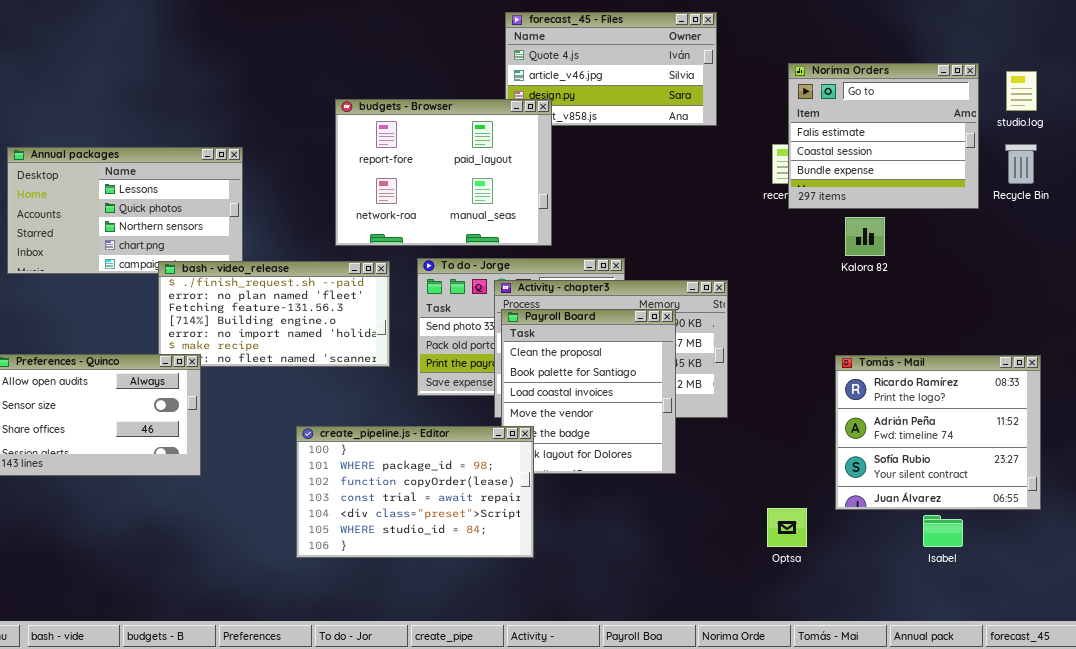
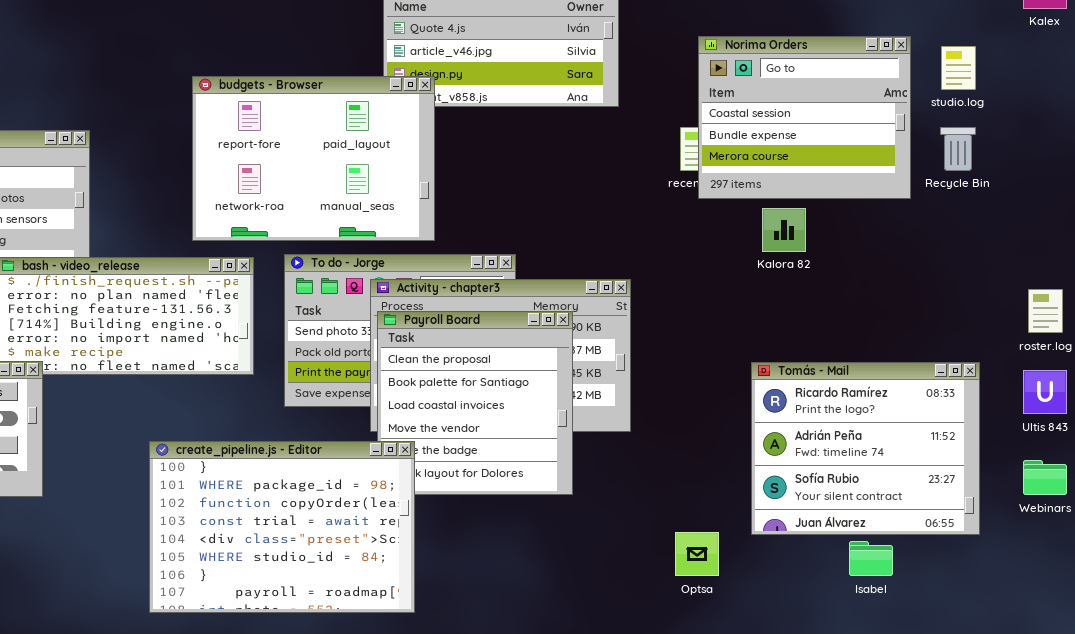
Norima Orders: [788,63,979,209] -> [698,36,911,199], scrolled down 1 row
create_pipeline.js - Editor: [296,426,534,558] -> [149,441,415,613], resized

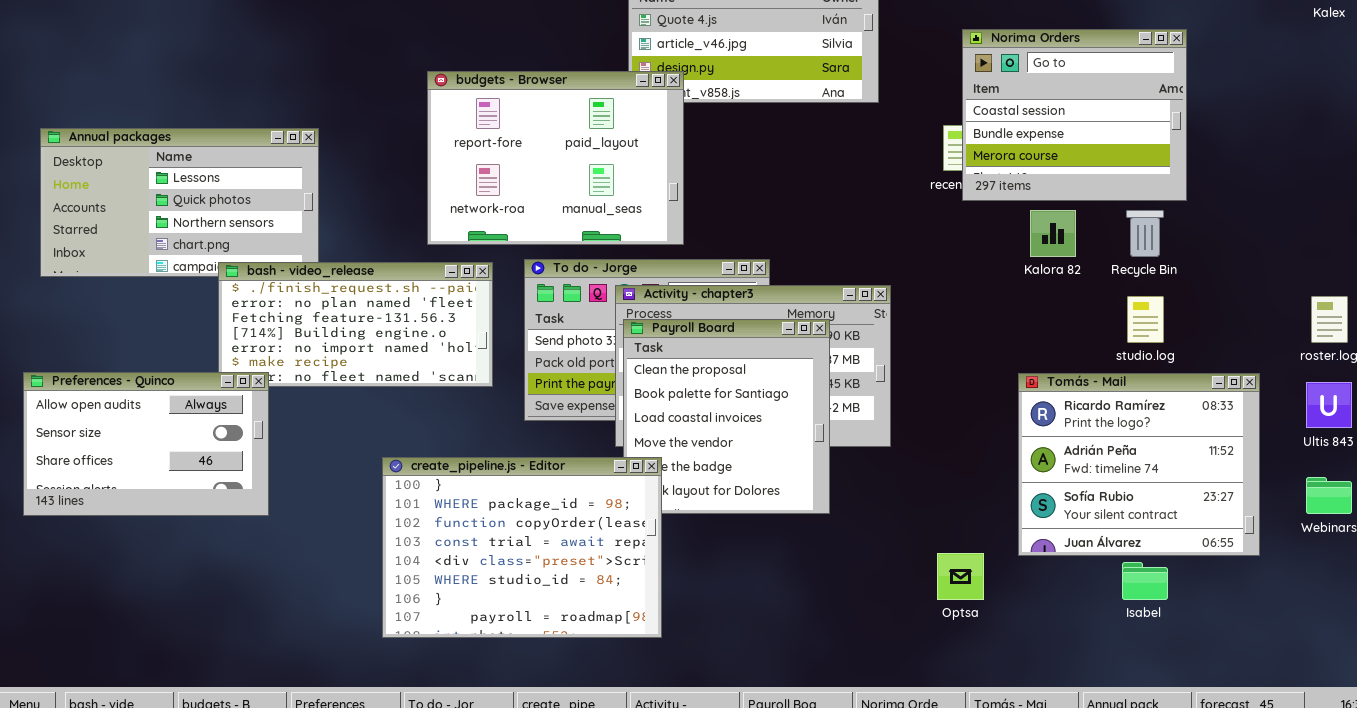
studio.log: [941,46,976,90] -> [1127,296,1164,343], moved
Recycle Bin: [940,127,976,171] -> [1126,210,1164,257], moved

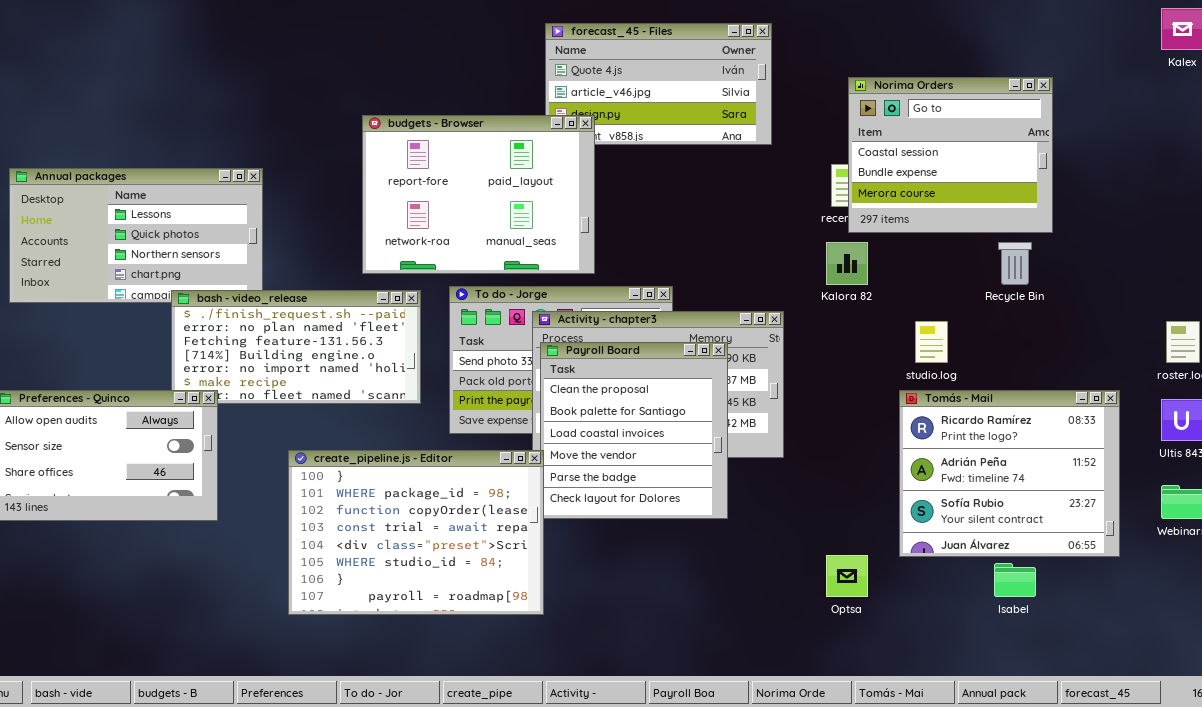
Kalora 82: [1030,210,1076,257] -> [826,242,868,285], moved
studio.log: [1127,296,1164,343] -> [915,321,948,363], moved
create_pipeline.js - Editor: [382,457,662,638] -> [288,450,544,615], moved

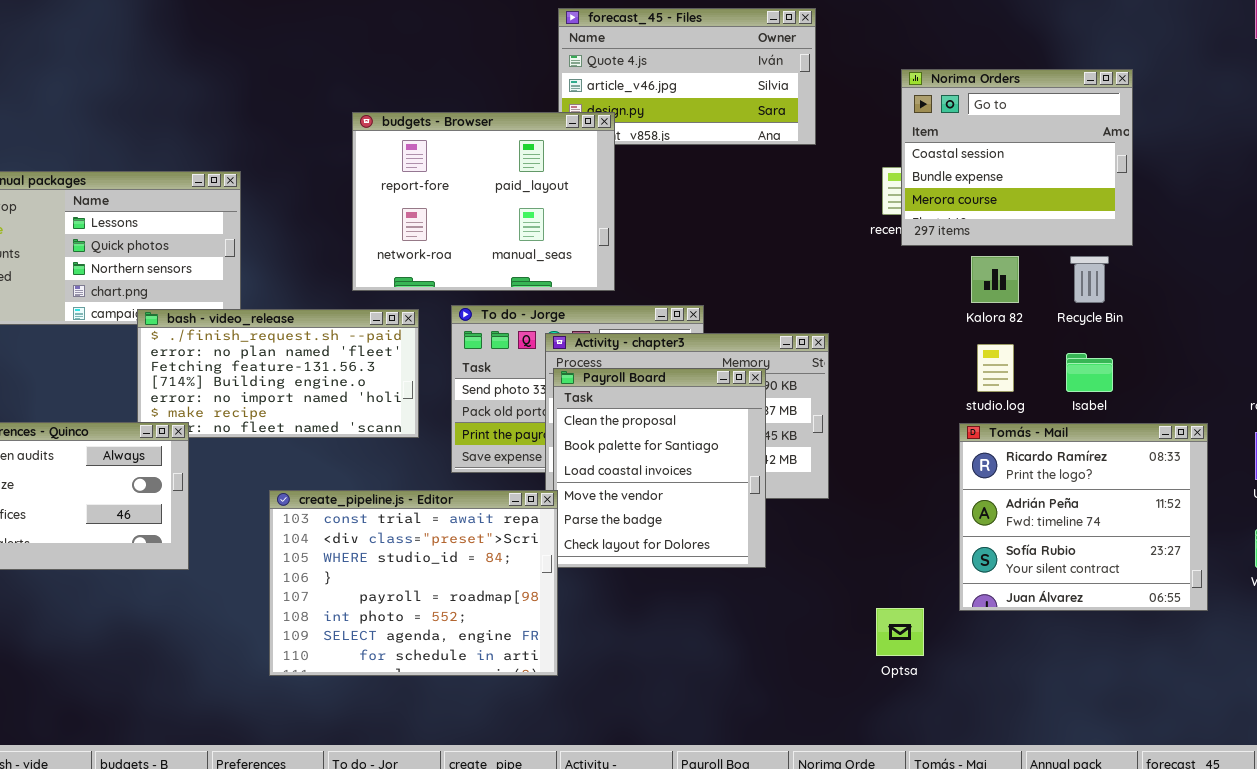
Kalora 82: [826,242,868,285] -> [971,256,1019,303], moved
create_pipeline.js - Editor: [288,450,544,615] -> [269,490,558,676], scrolled down 3 rows
Isabel: [994,563,1036,597] -> [1066,353,1113,392], moved

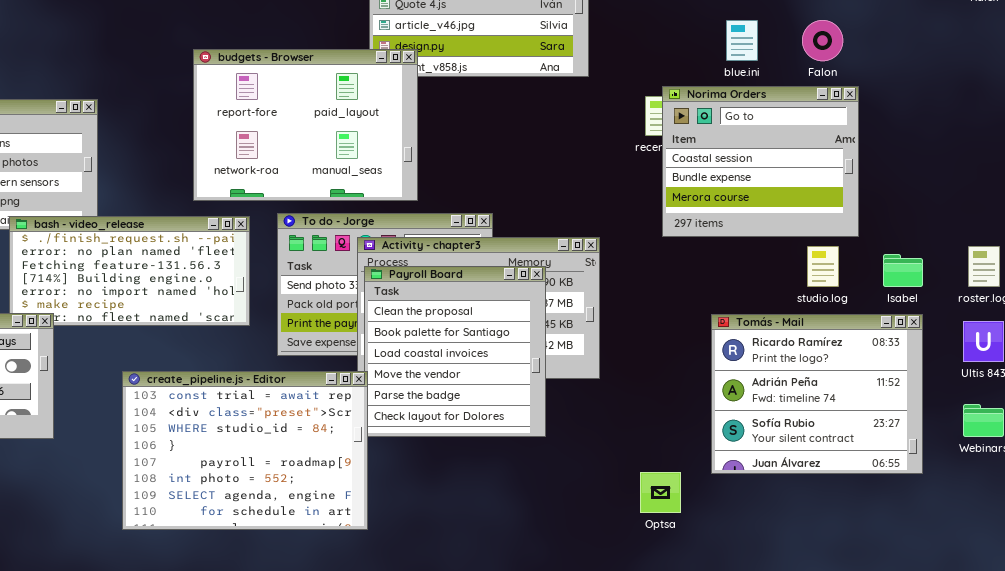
Norima Orders: [901,69,1133,246] -> [662,86,859,237], moved
studio.log: [977,344,1014,392] -> [807,246,839,287], moved
Isabel: [1066,353,1113,392] -> [883,254,923,287], moved

